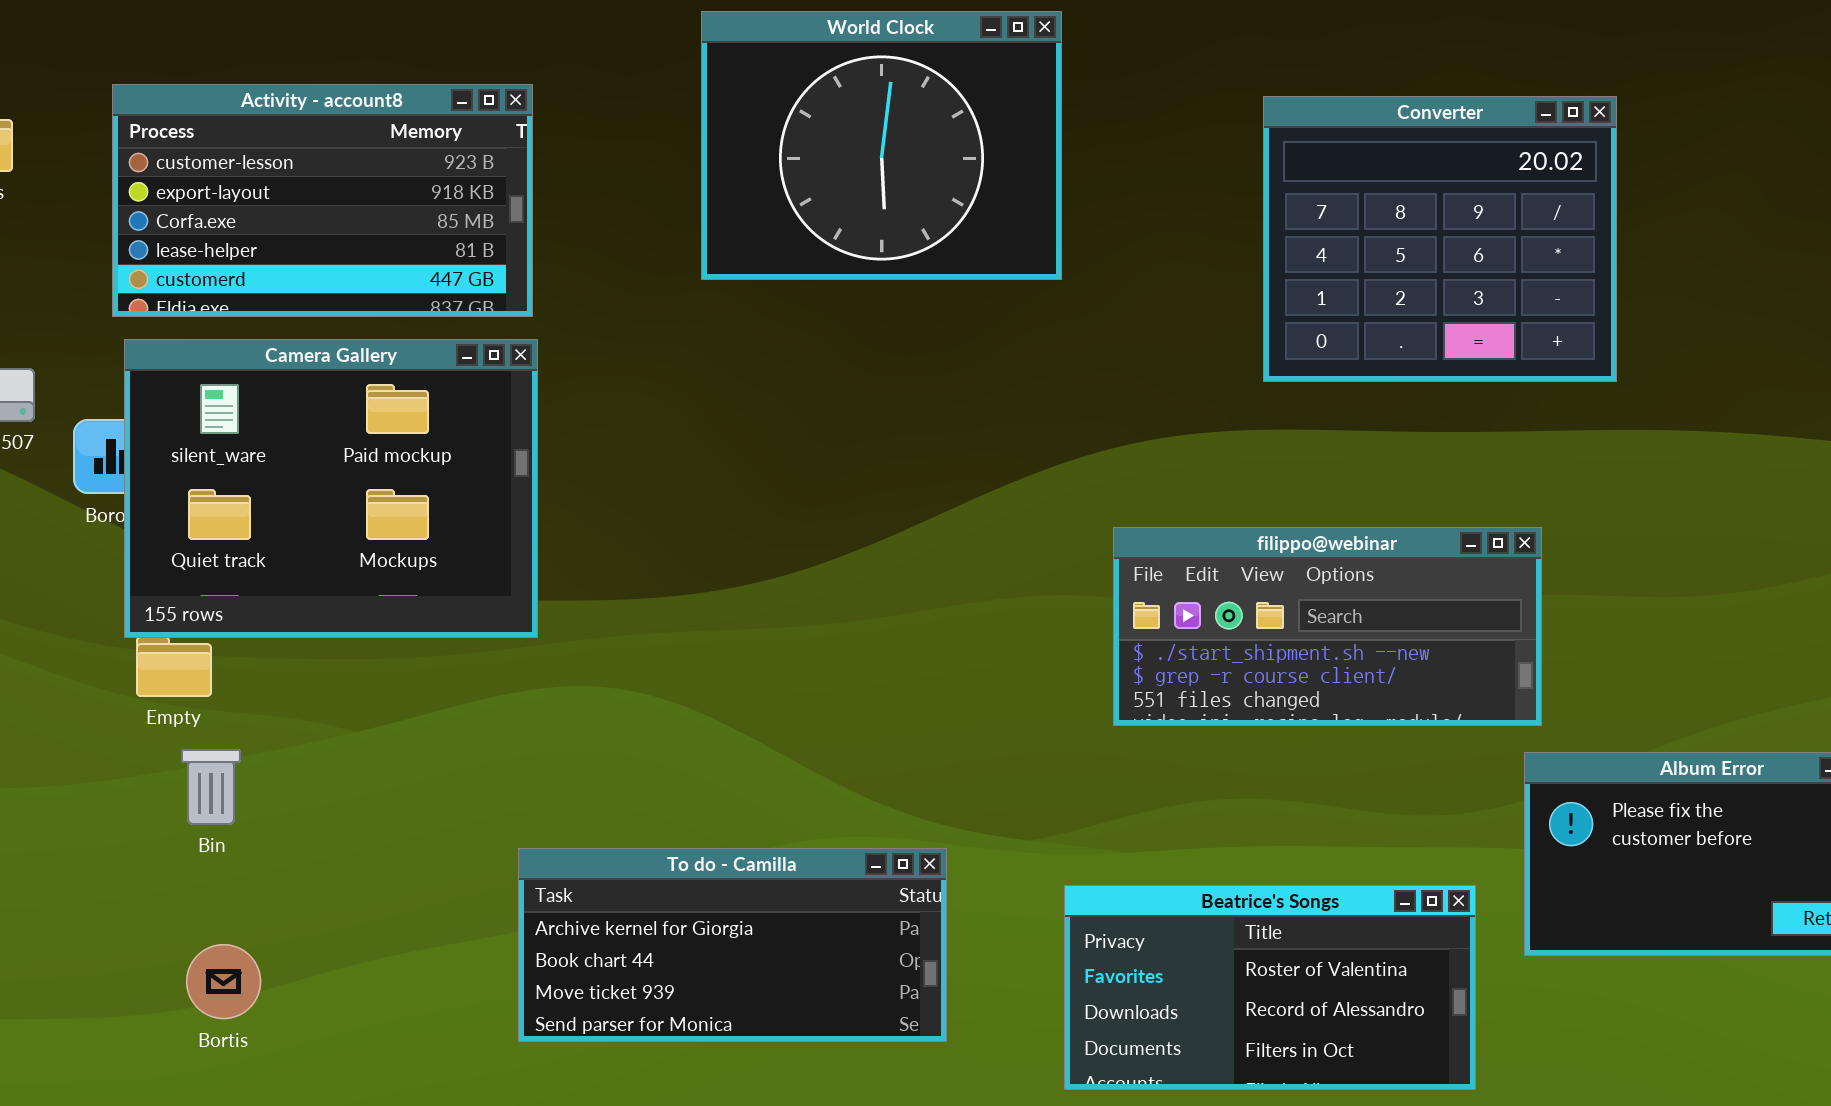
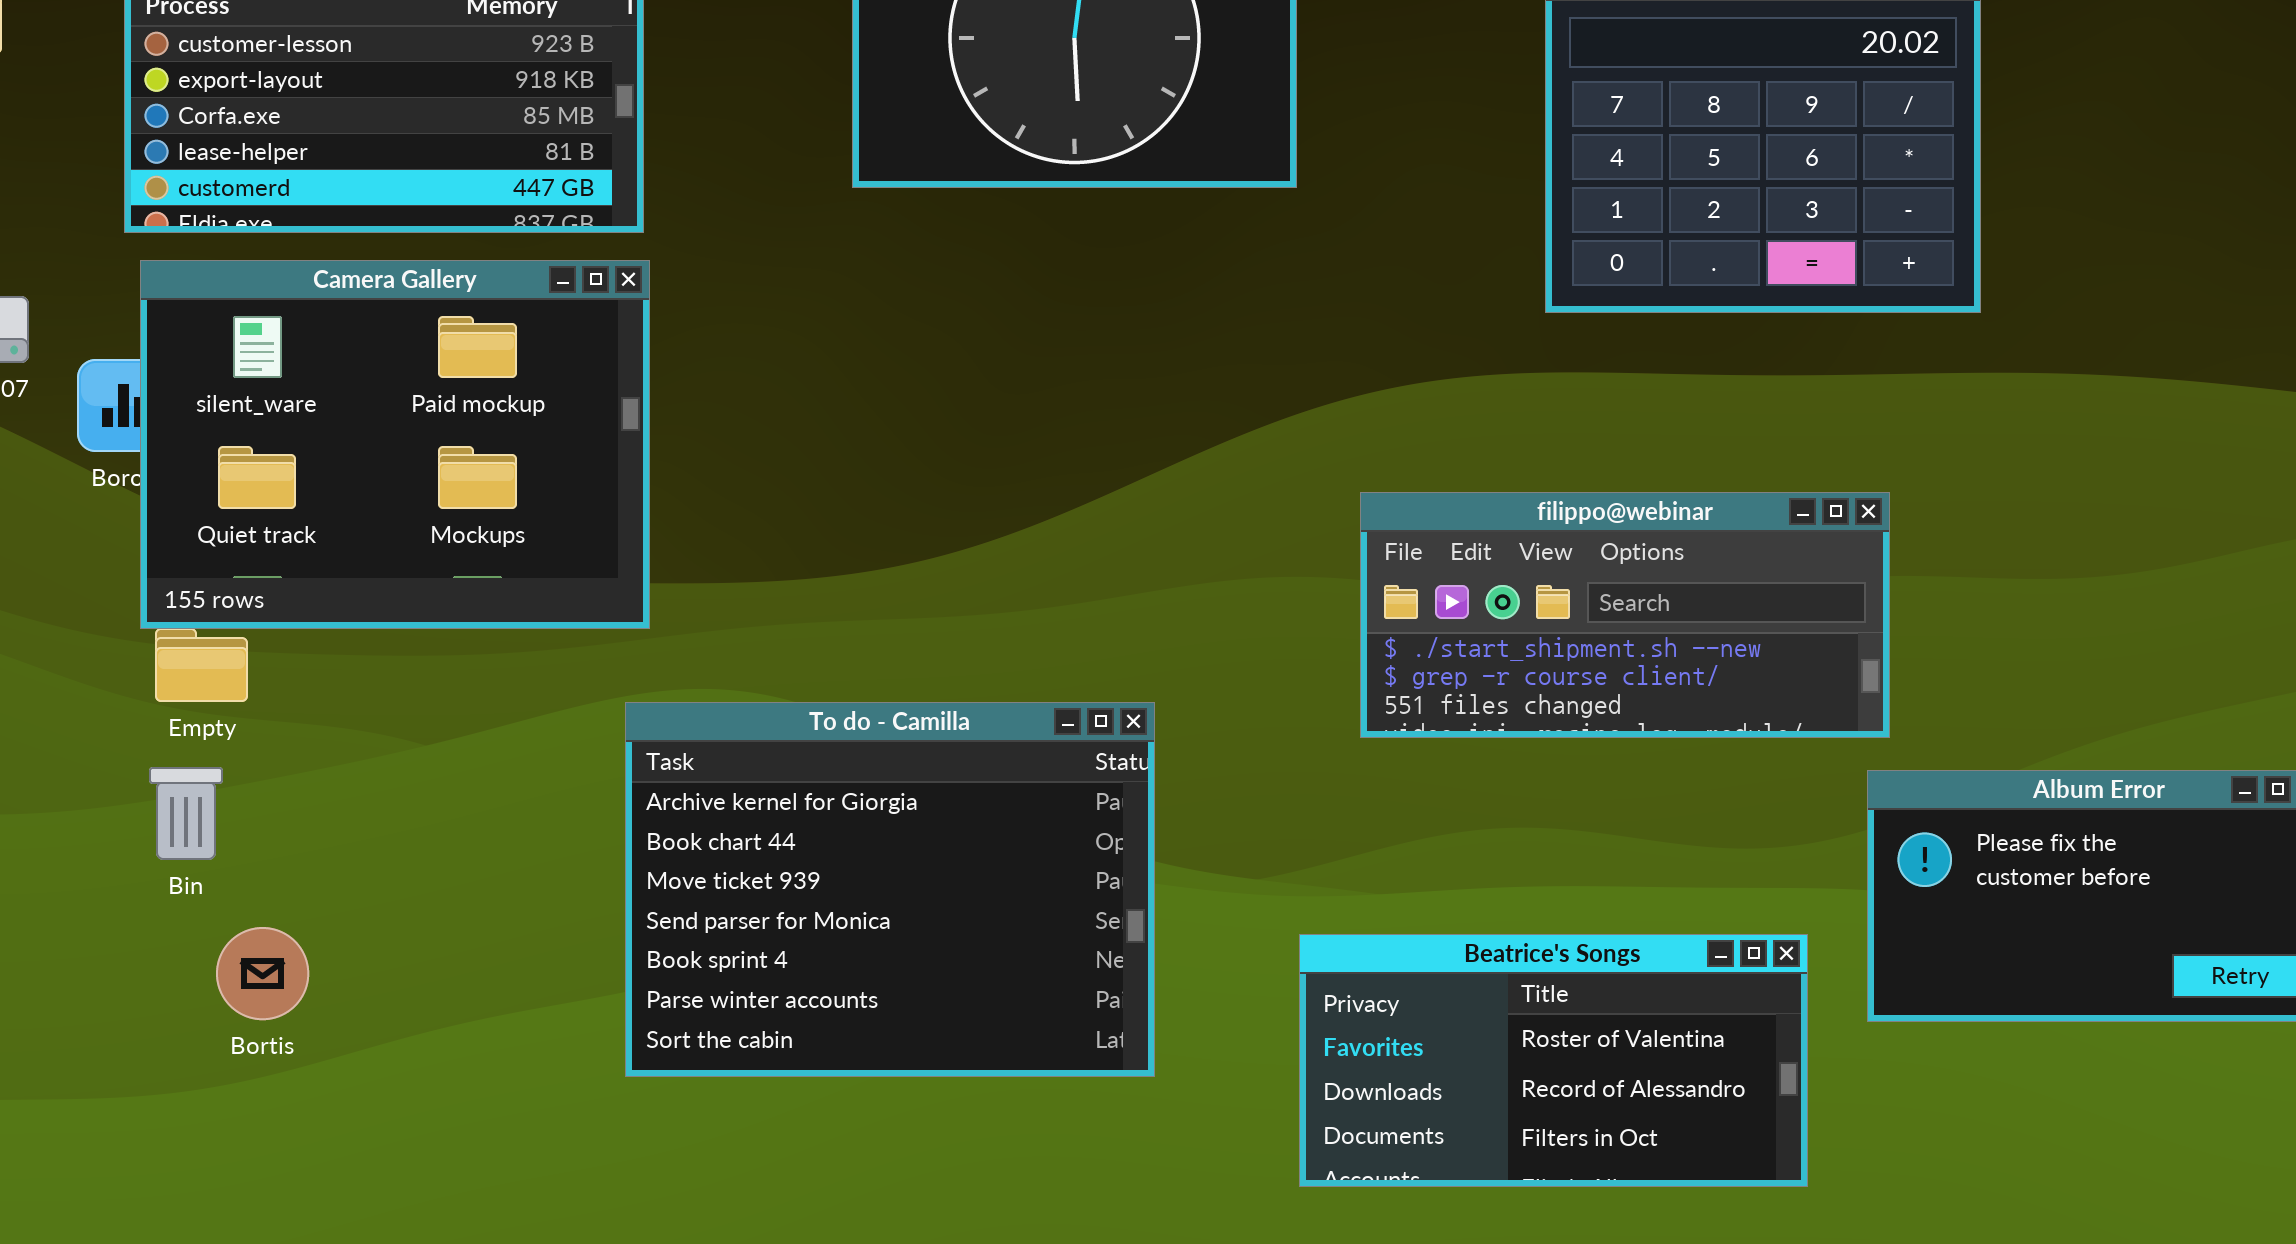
Bin: [181,749,241,825] -> [149,767,223,860], moved
To do - Camilla: [518,848,947,1042] -> [625,702,1155,1077], moved, resized
Bortis: [186,944,261,1019] -> [216,927,309,1020], moved

